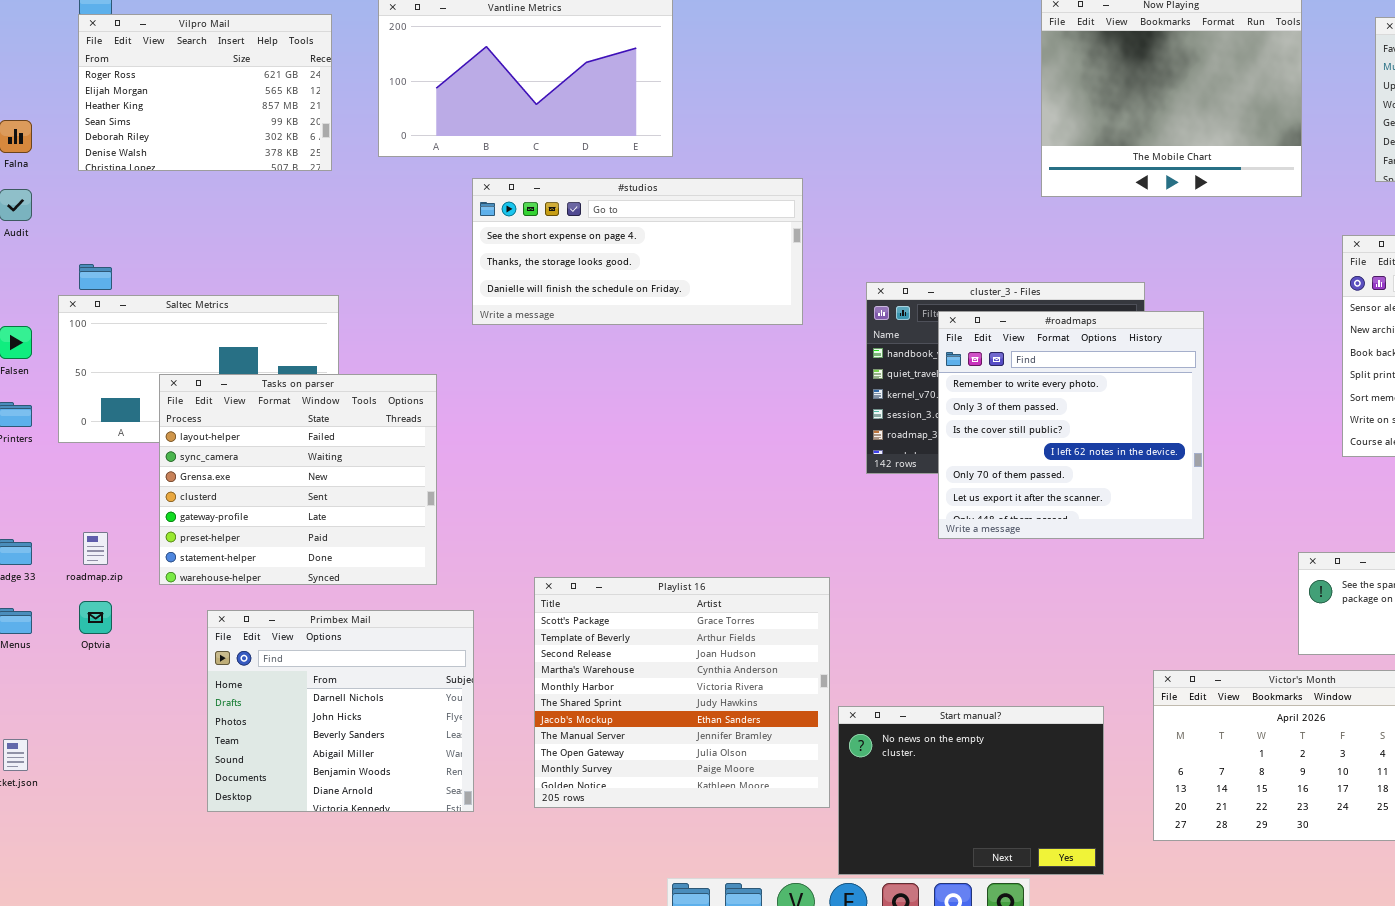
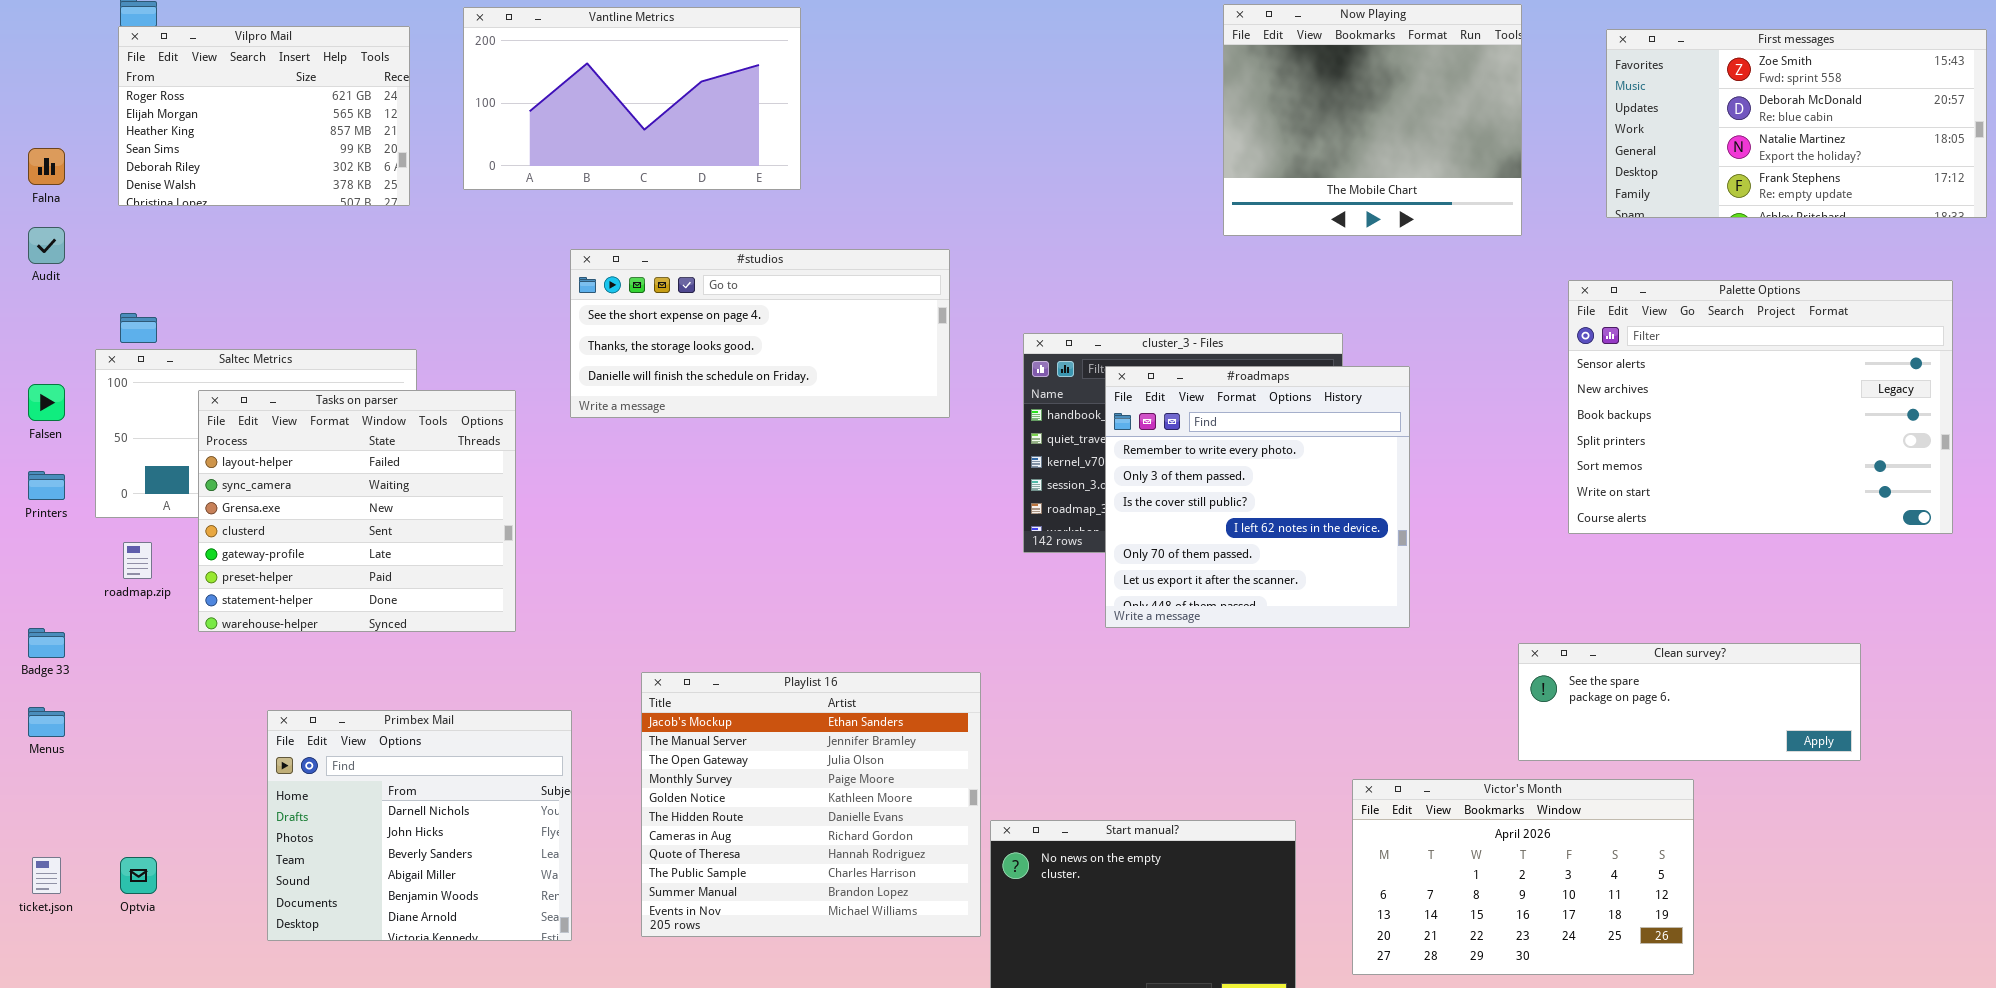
#studios: [472,178,803,325] -> [570,249,950,418], moved
Tasks on parser: [159,374,437,585] -> [198,390,516,632], moved
roadmap.zip: [83,532,108,565] -> [123,542,152,579], moved
Playlist 16: [534,577,830,808] -> [641,672,981,937], scrolled down 6 rows
Optvia: [79,601,112,634] -> [120,857,157,894], moved

